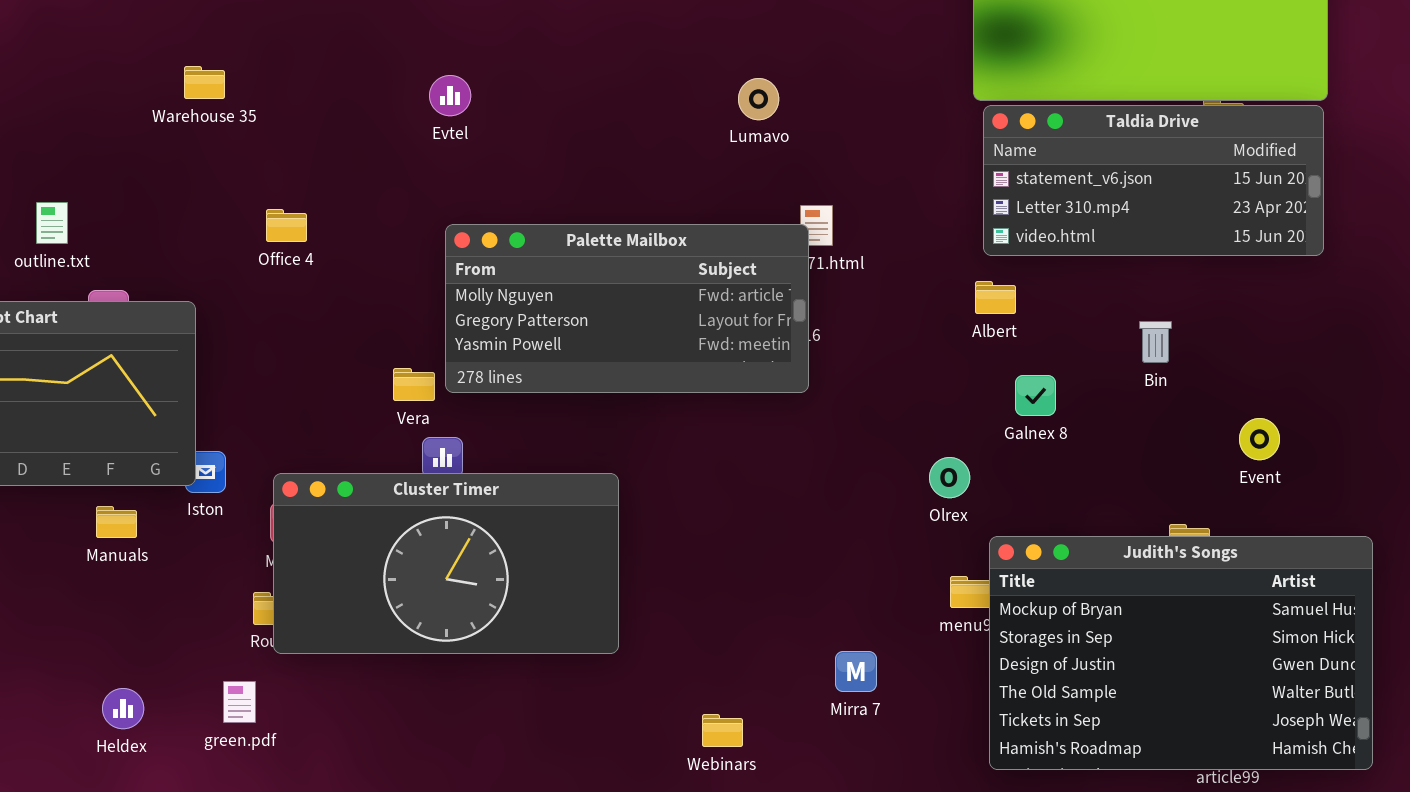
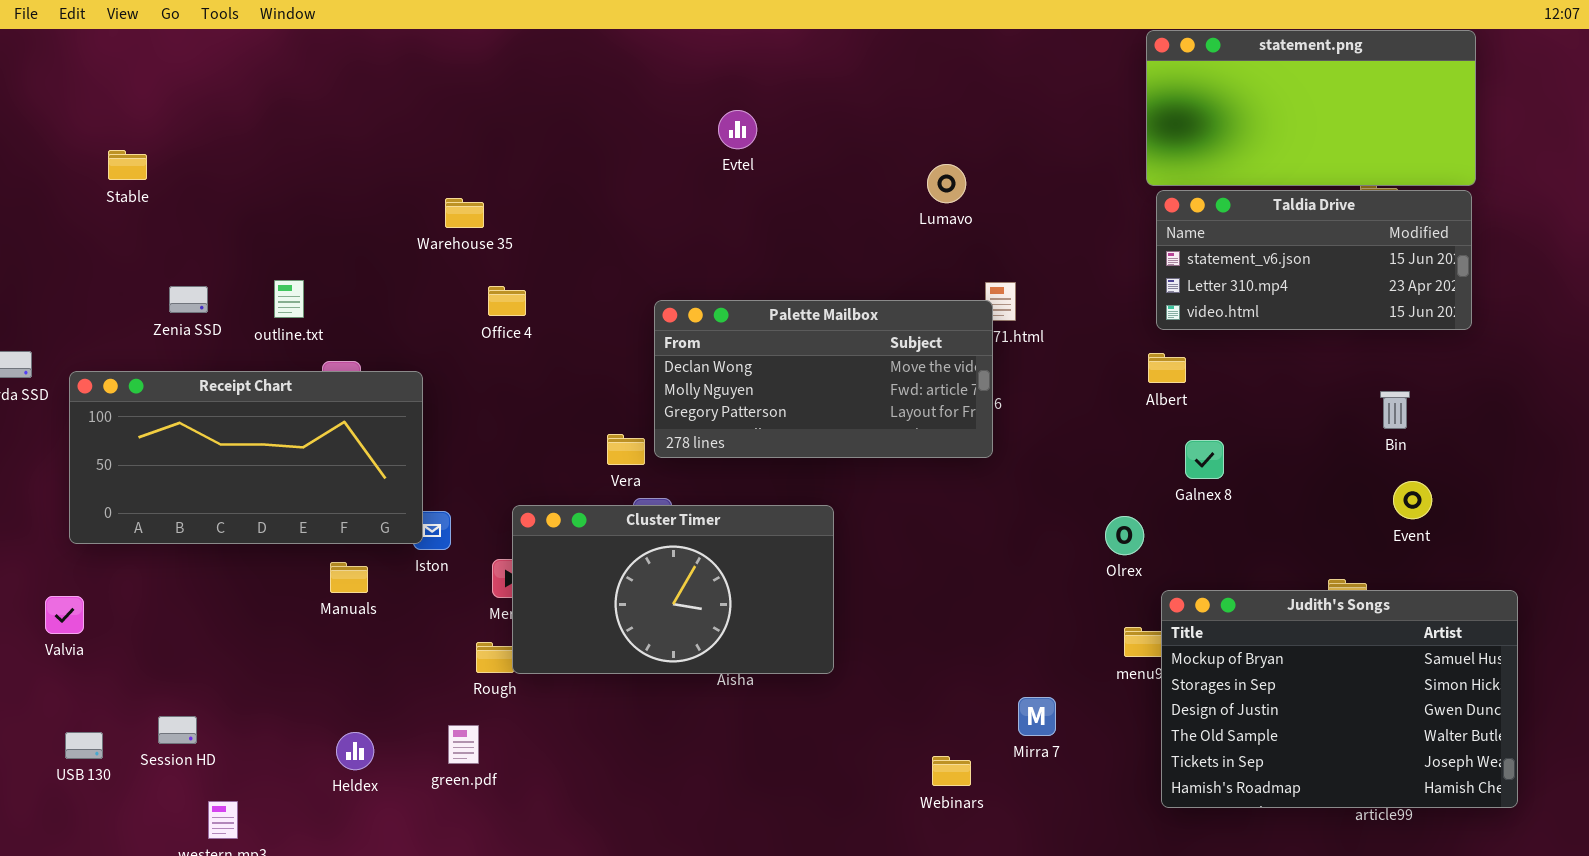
Warehouse 35: [184,66,225,99] -> [445,198,484,228], moved
Evtel: [429,75,471,116] -> [718,110,757,149], moved
Palette Mailbox: [445,224,809,393] -> [654,300,993,458], scrolled up 1 row
Bin: [1139,321,1172,363] -> [1380,391,1410,429], moved
Cluster Timer: [273,473,619,654] -> [512,505,834,674], moved
Webinars: [702,714,743,747] -> [932,756,971,786], moved

